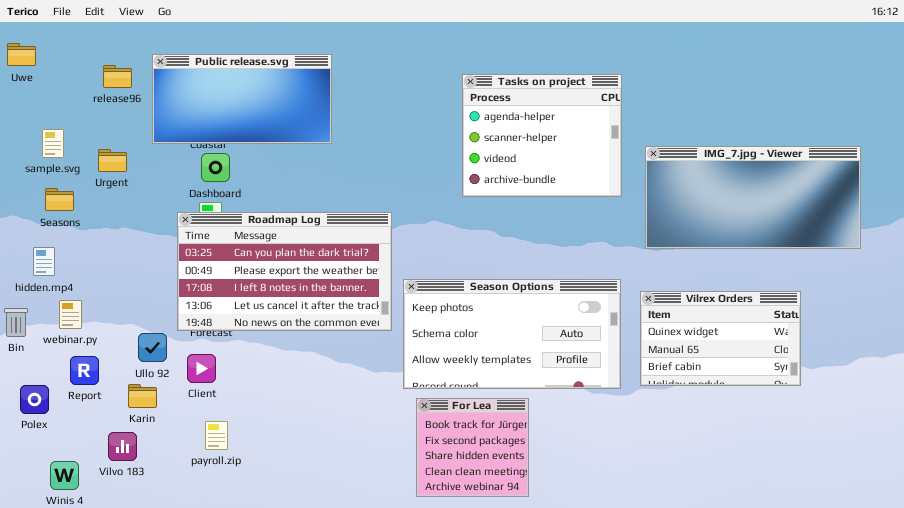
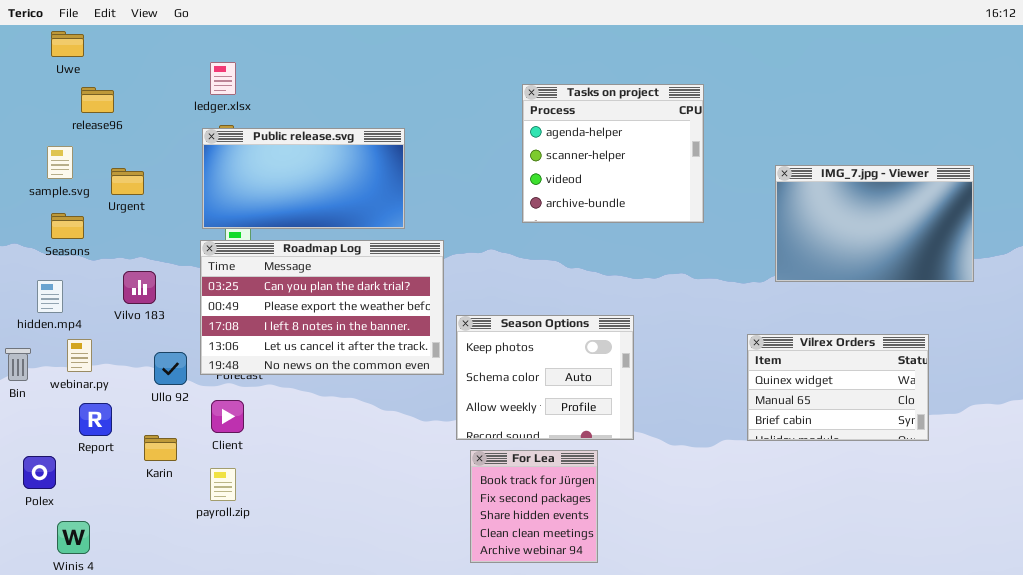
Uwe: [7,43,36,66] -> [51,31,84,57], moved
Public release.svg: [152,54,332,144] -> [202,128,405,229], moved
release96: [103,65,132,88] -> [81,87,114,113], moved
IMG_7.jpg - Viewer: [645,146,861,249] -> [775,165,974,282], resized
Season Options: [403,279,621,389] -> [456,315,634,440], resized
Vilrex Orders: [640,291,801,386] -> [747,334,929,441], moved
Ullo 92: [138,333,167,362] -> [154,352,187,385], moved
Polex: [20,385,49,414] -> [23,456,56,489], moved
payroll.zip: [205,421,228,450] -> [210,468,236,501], moved
Vilvo 183: [108,432,137,461] -> [123,271,156,304], moved

